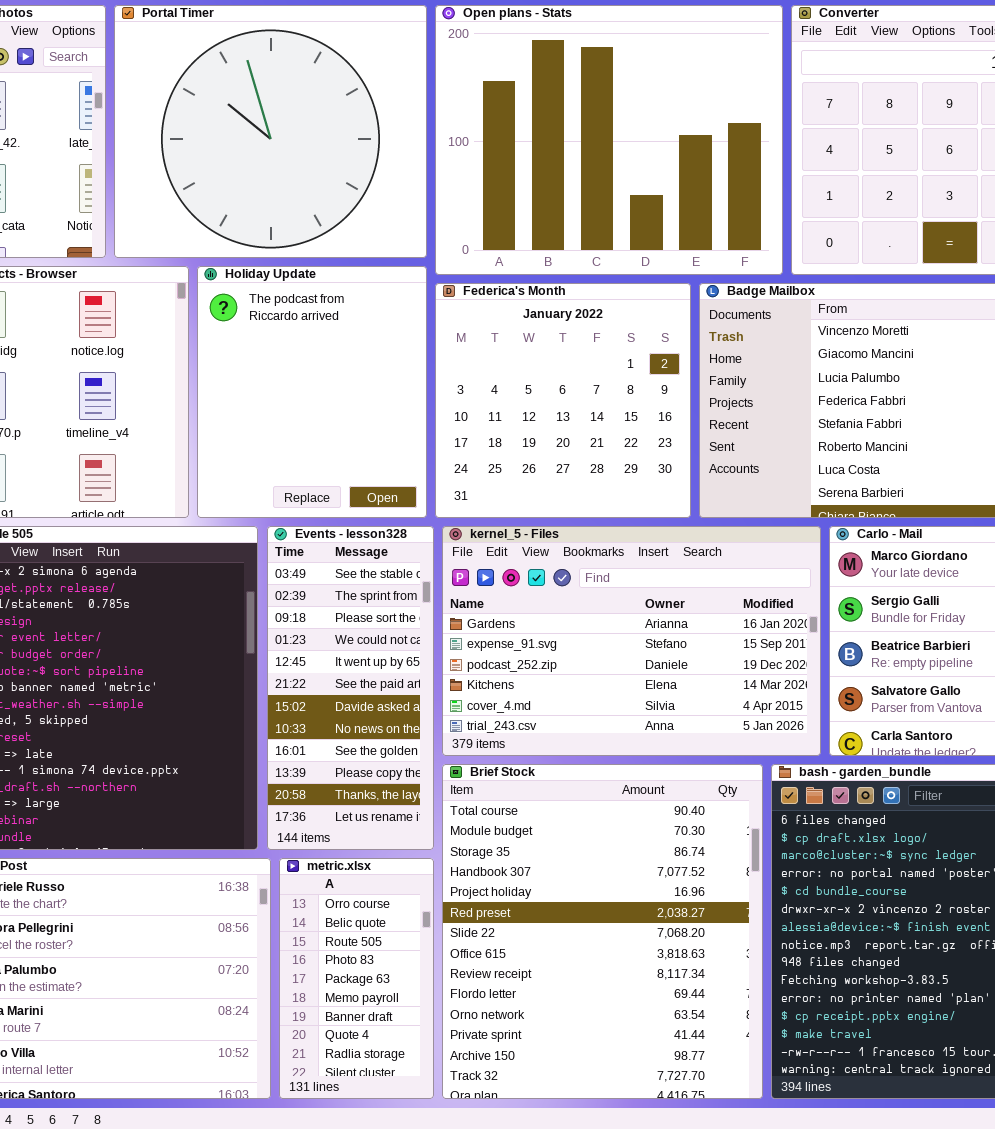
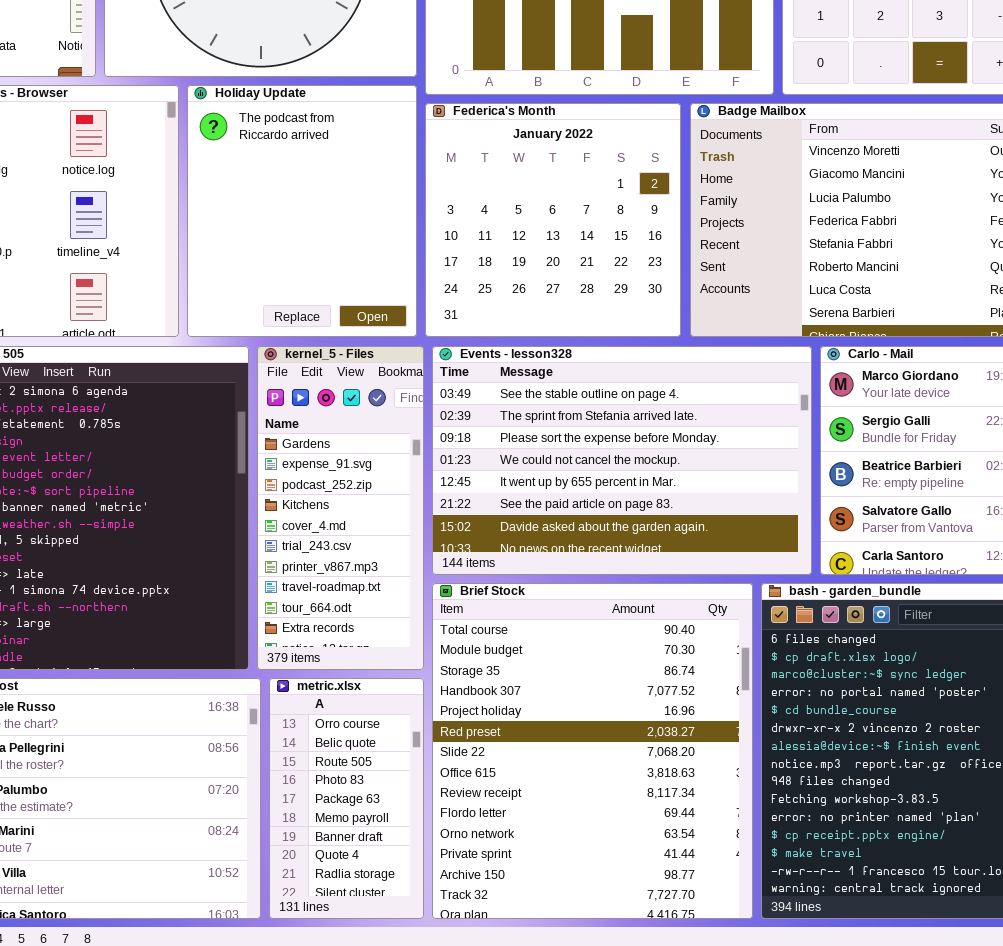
Events - lesson328: [267,526,434,850] -> [432,346,812,575], moved, resized
kernel_5 - Files: [442,526,821,756] -> [257,346,424,670], moved, resized

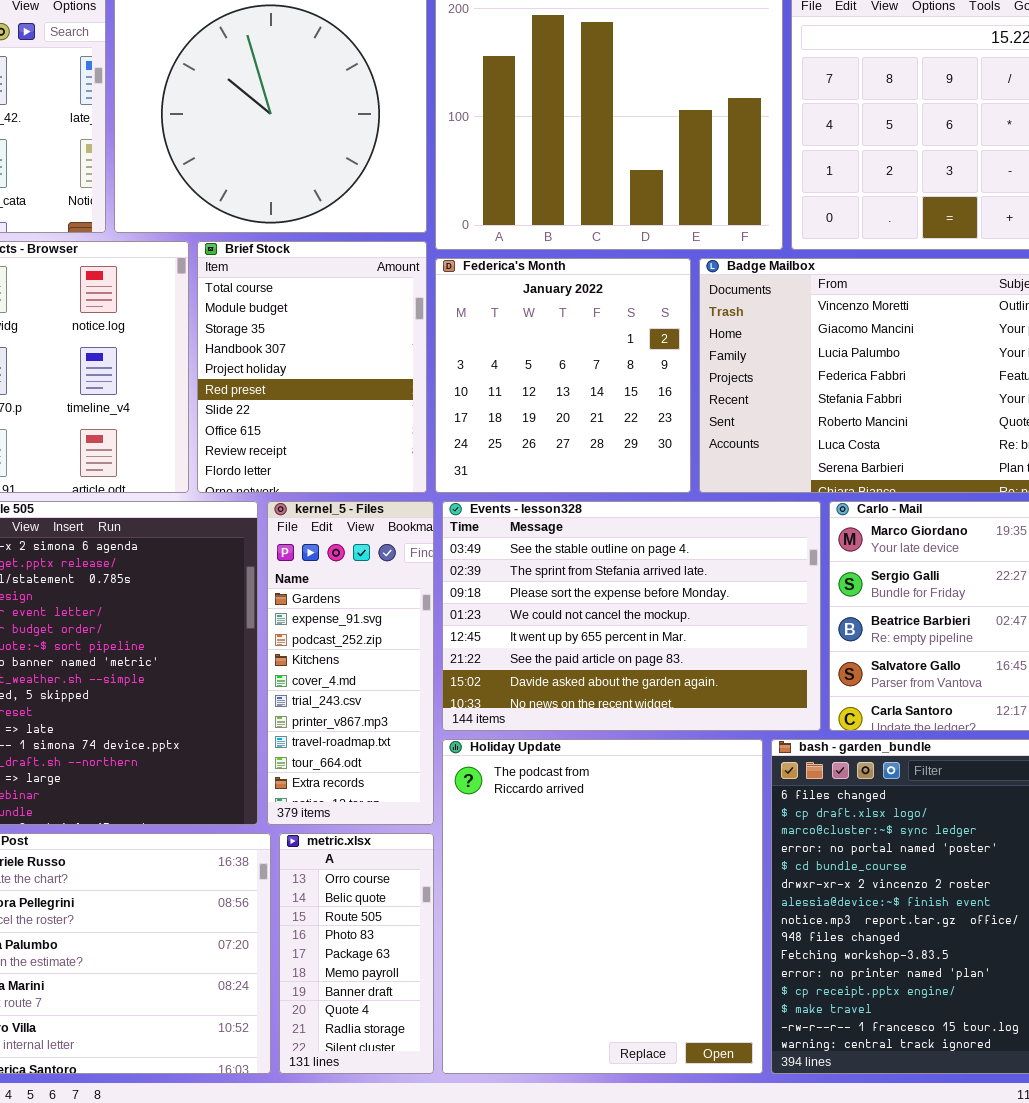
Holiday Update: [187,85,417,337] -> [442,739,763,1074], moved, resized
Brief Stock: [432,583,753,919] -> [197,241,427,493], moved, resized

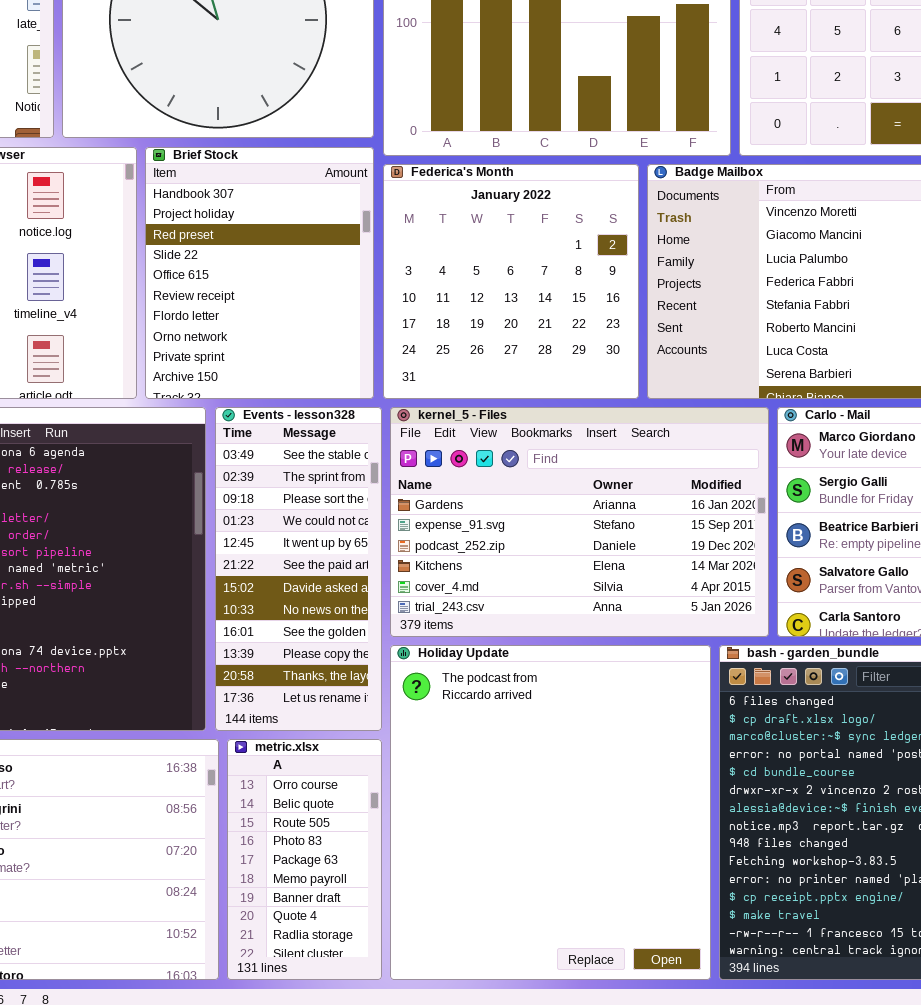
Brief Stock: [197,241,427,493] -> [145,147,374,399], scrolled down 3 rows
kernel_5 - Files: [267,501,434,825] -> [390,407,769,637], moved, resized
Events - lesson328: [442,501,821,731] -> [215,407,382,731], moved, resized

